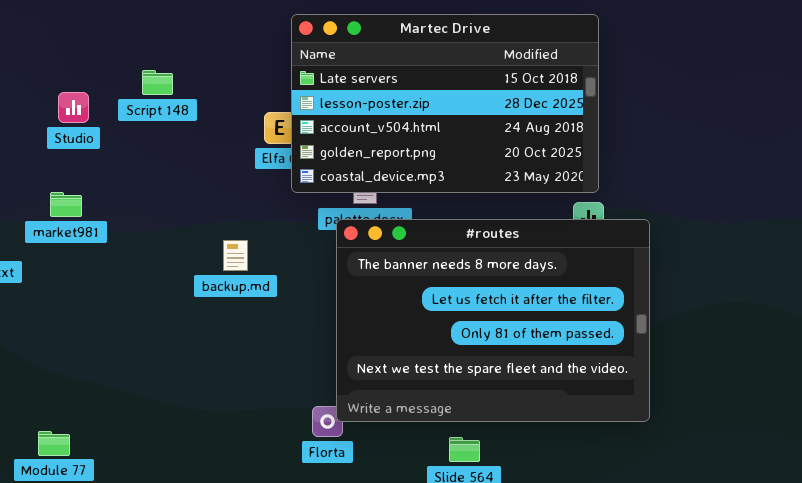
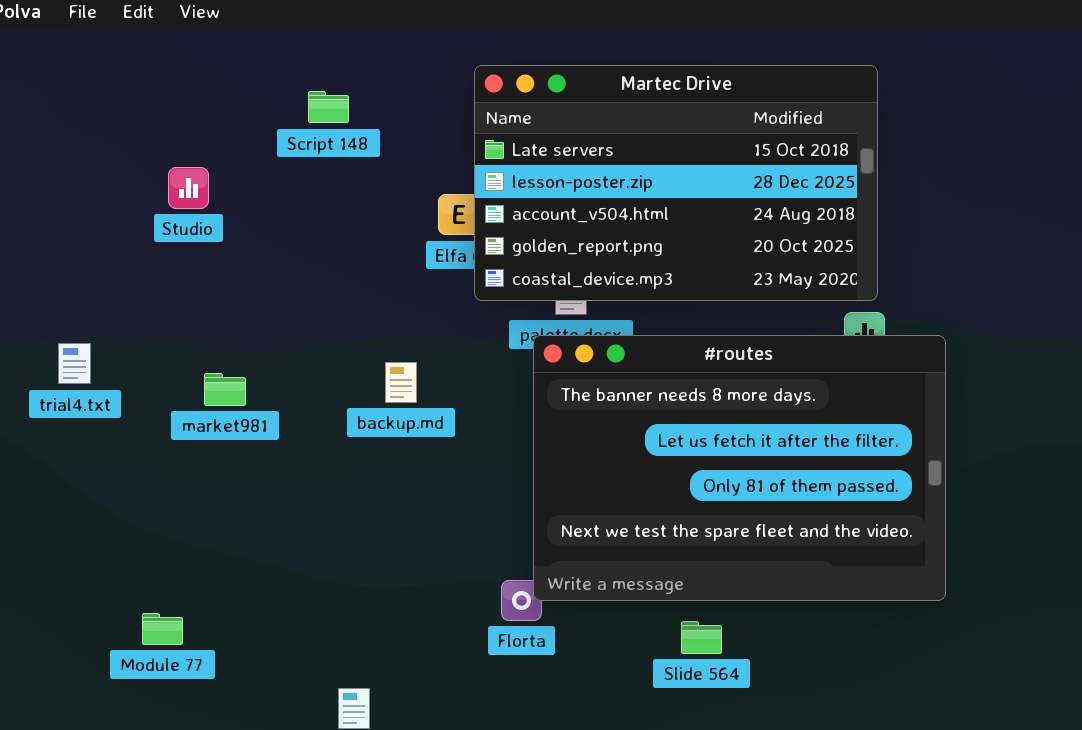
Script 148: [142,70,173,95] -> [308,91,349,123], moved
market981: [50,192,82,217] -> [204,373,246,406], moved

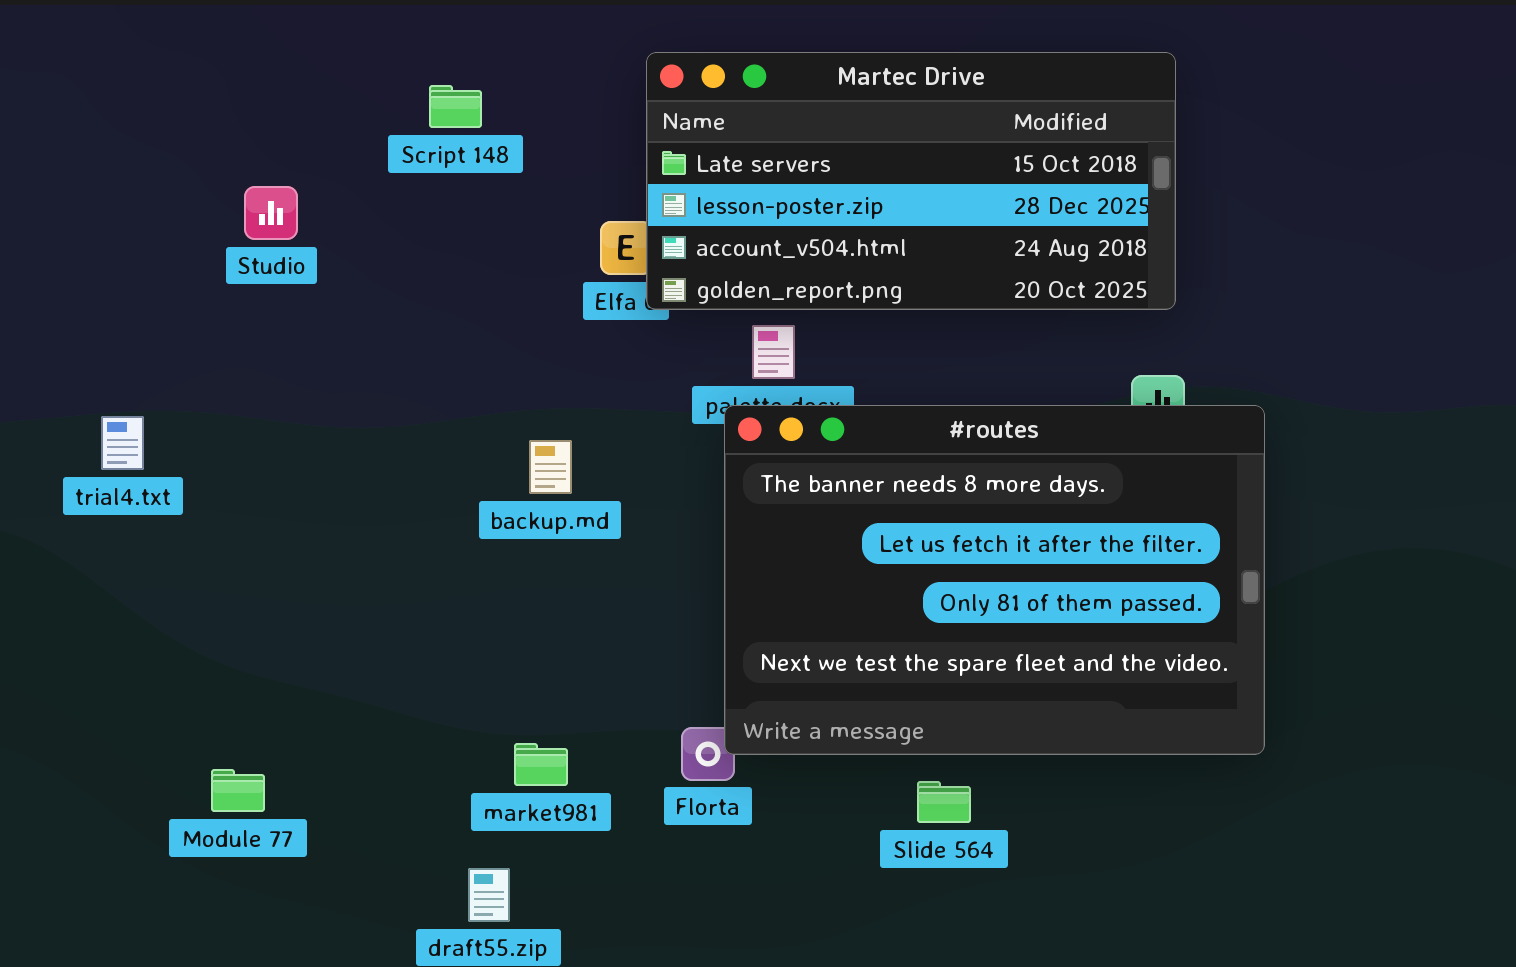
Martec Drive: [474,65,878,301] -> [646,52,1176,310], resized
market981: [204,373,246,406] -> [514,743,568,786], moved

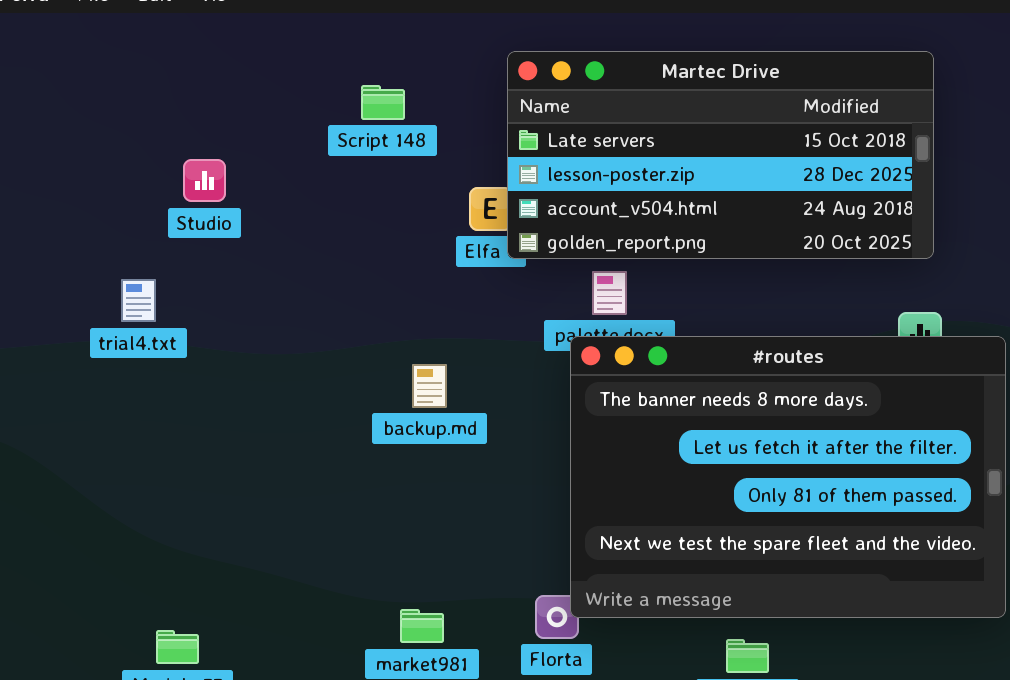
Script 148: [429,85,482,128] -> [361,85,405,120], moved
trial4.txt: [101,416,144,470] -> [121,279,156,322], moved

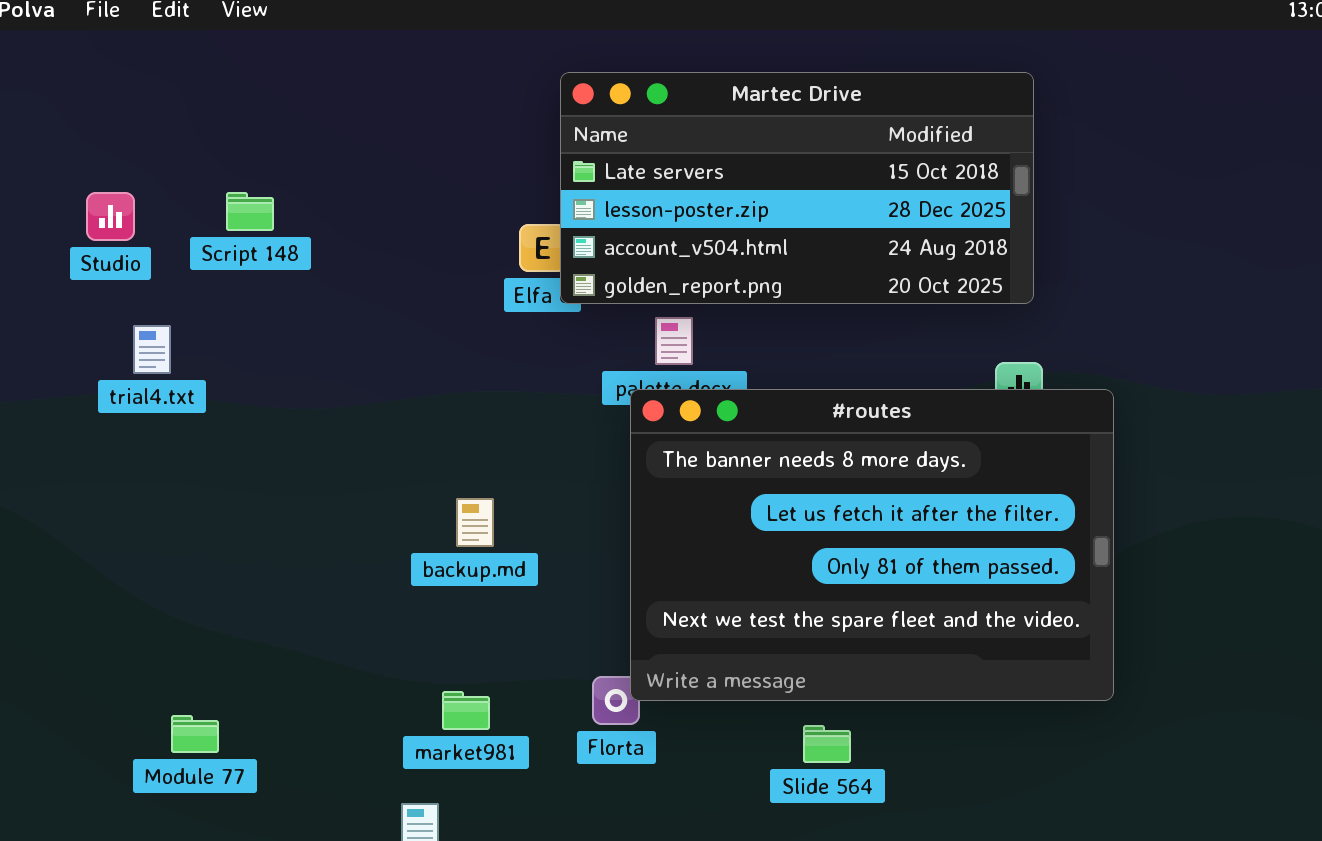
Script 148: [361,85,405,120] -> [226,192,274,231], moved
Studio: [183,159,226,202] -> [86,192,135,241], moved
backup.md: [412,364,447,408] -> [456,498,494,547], moved

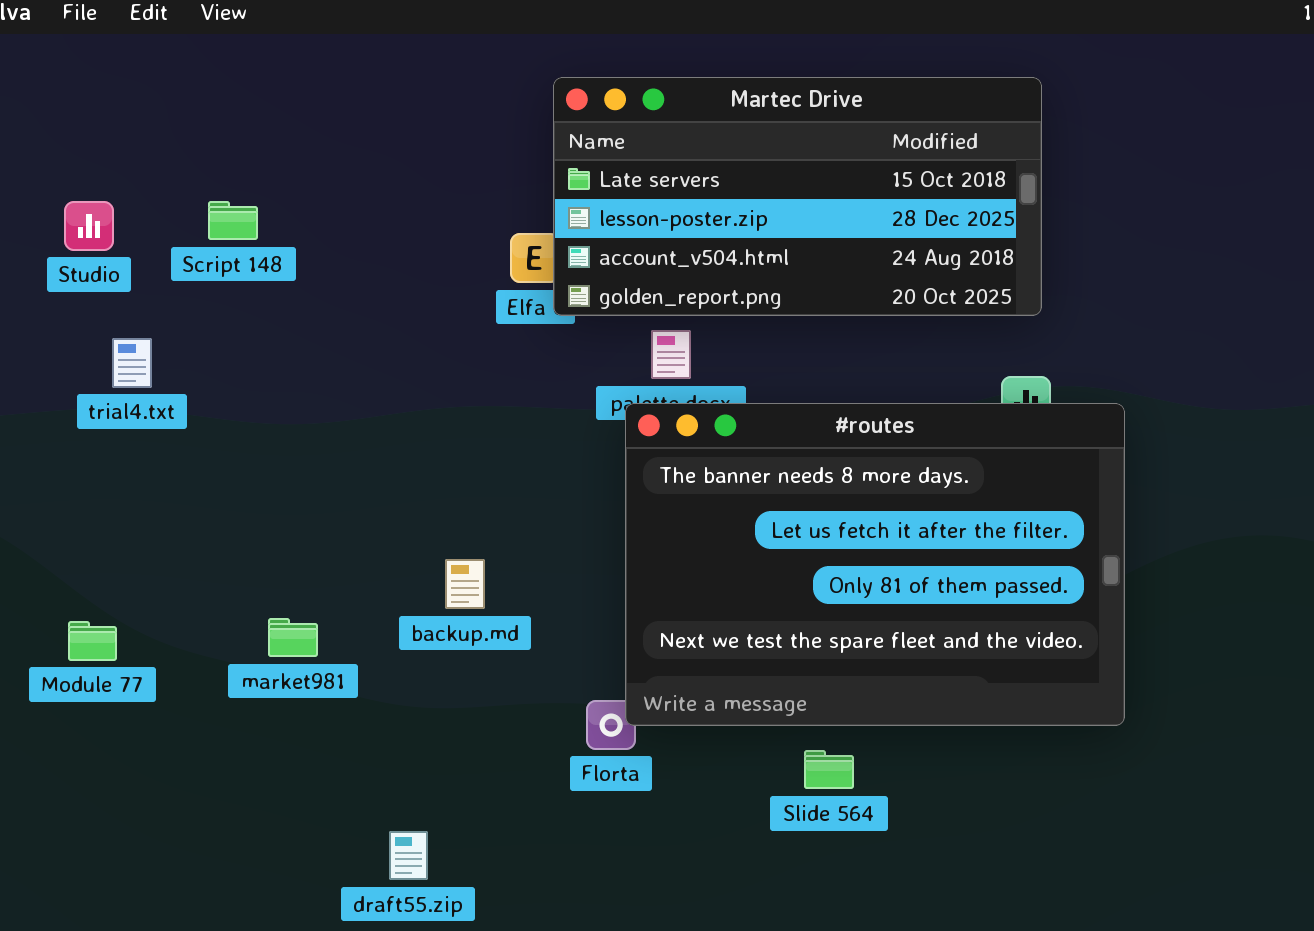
backup.md: [456,498,494,547] -> [445,559,485,609], moved
market981: [442,691,490,730] -> [268,618,318,657], moved
Module 77: [171,715,219,753] -> [68,621,117,661], moved

